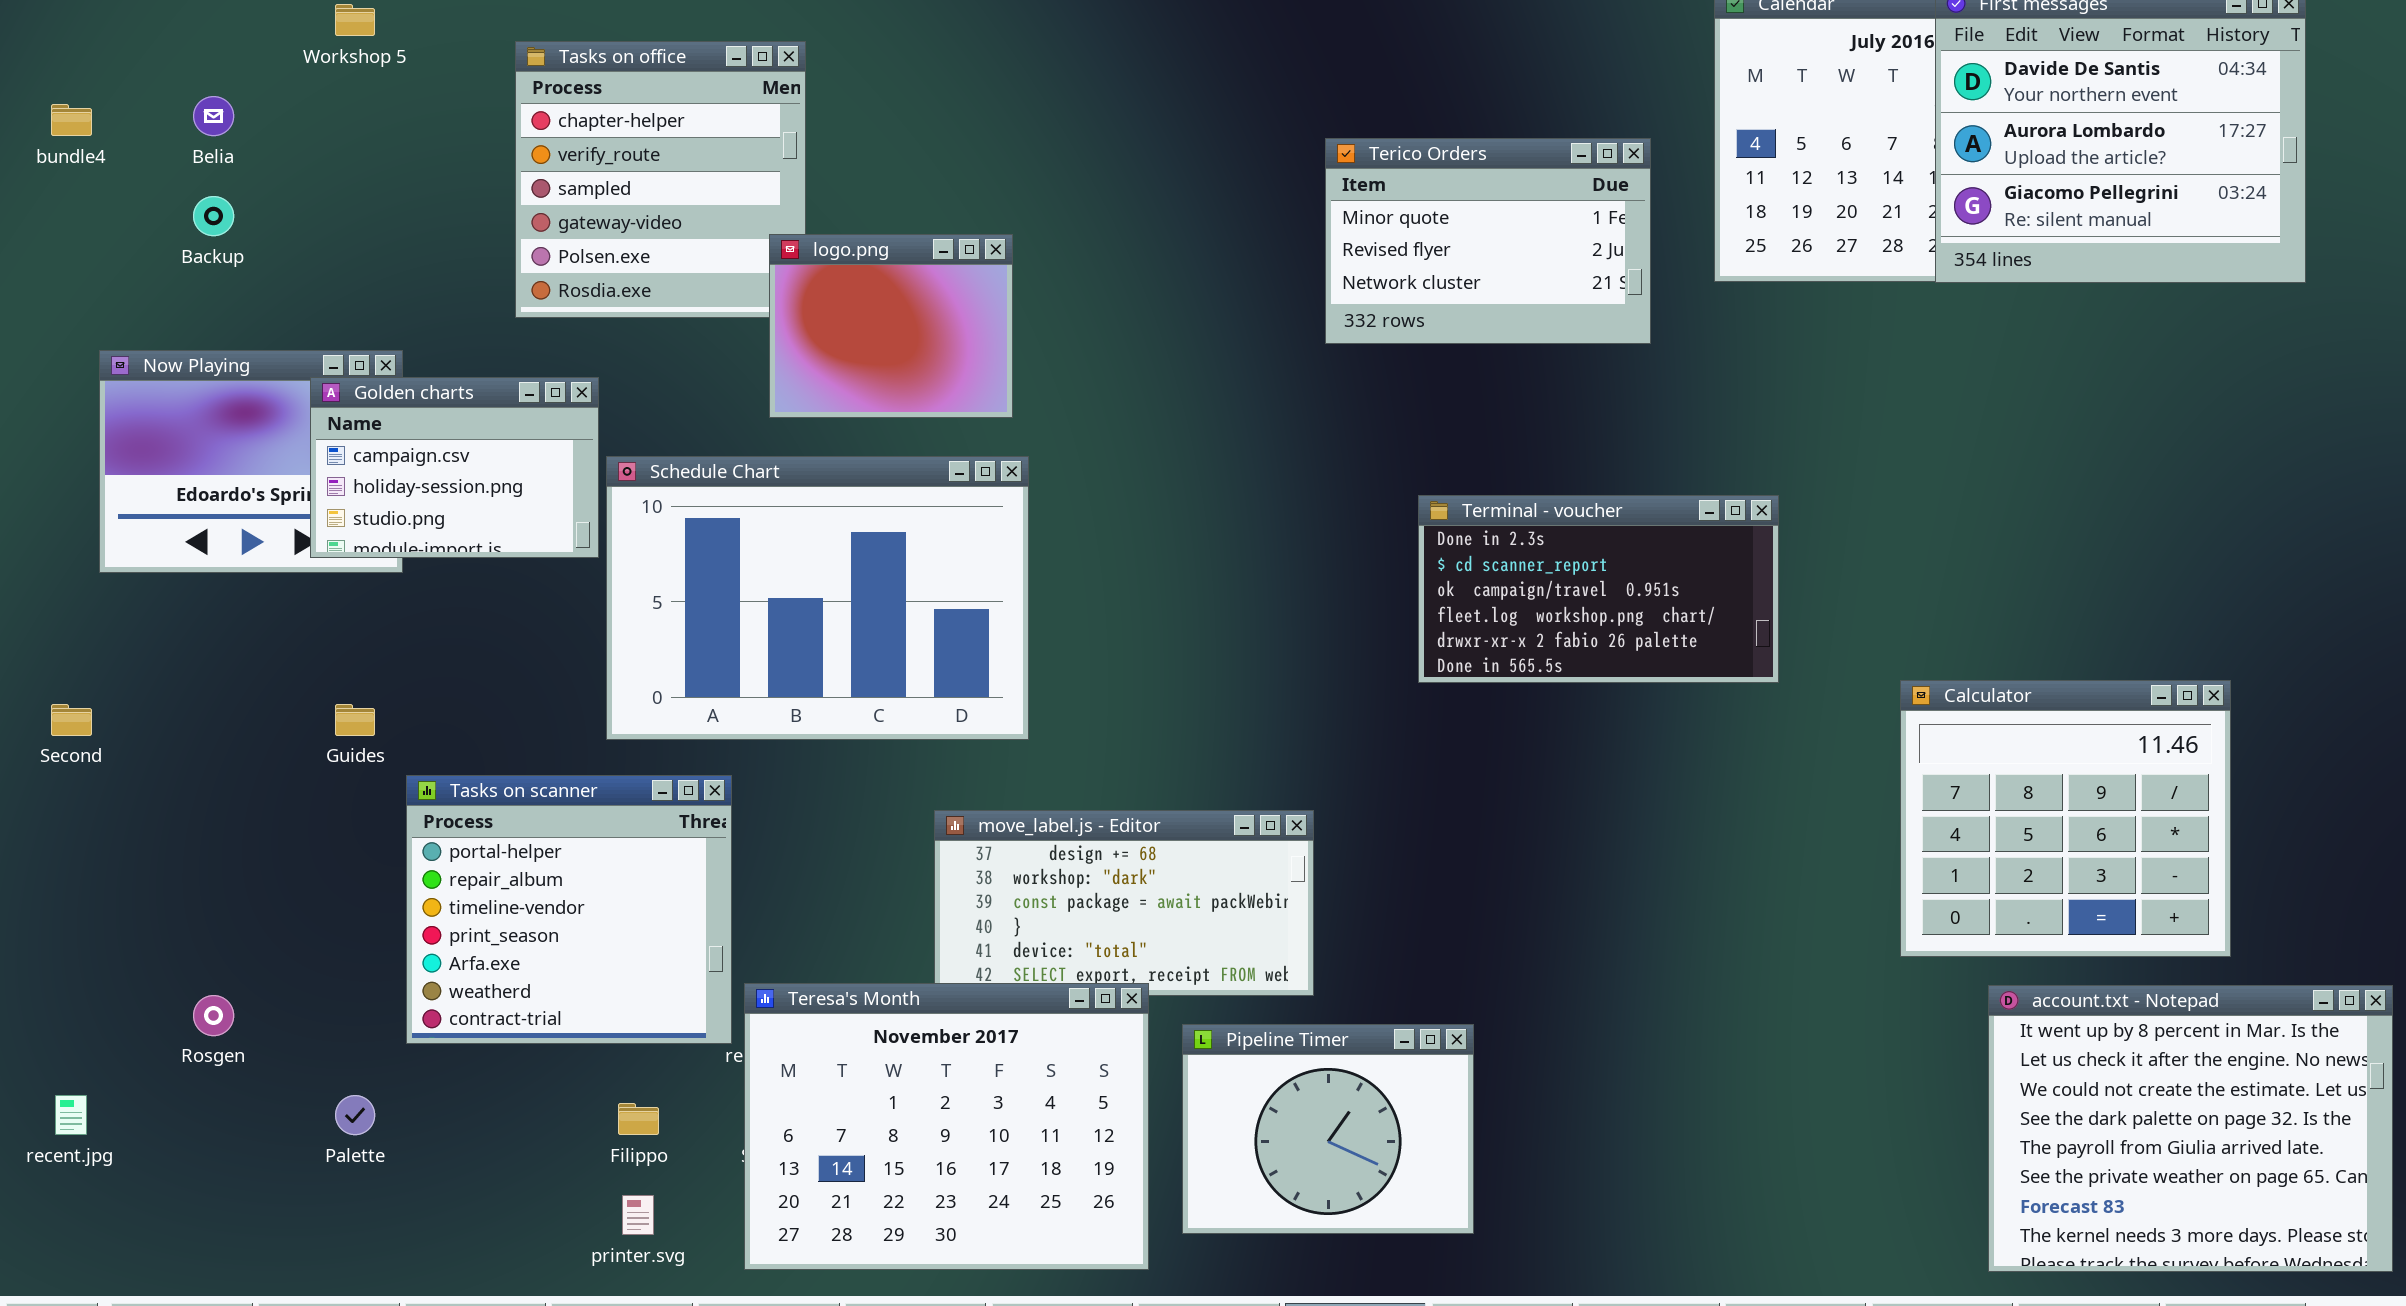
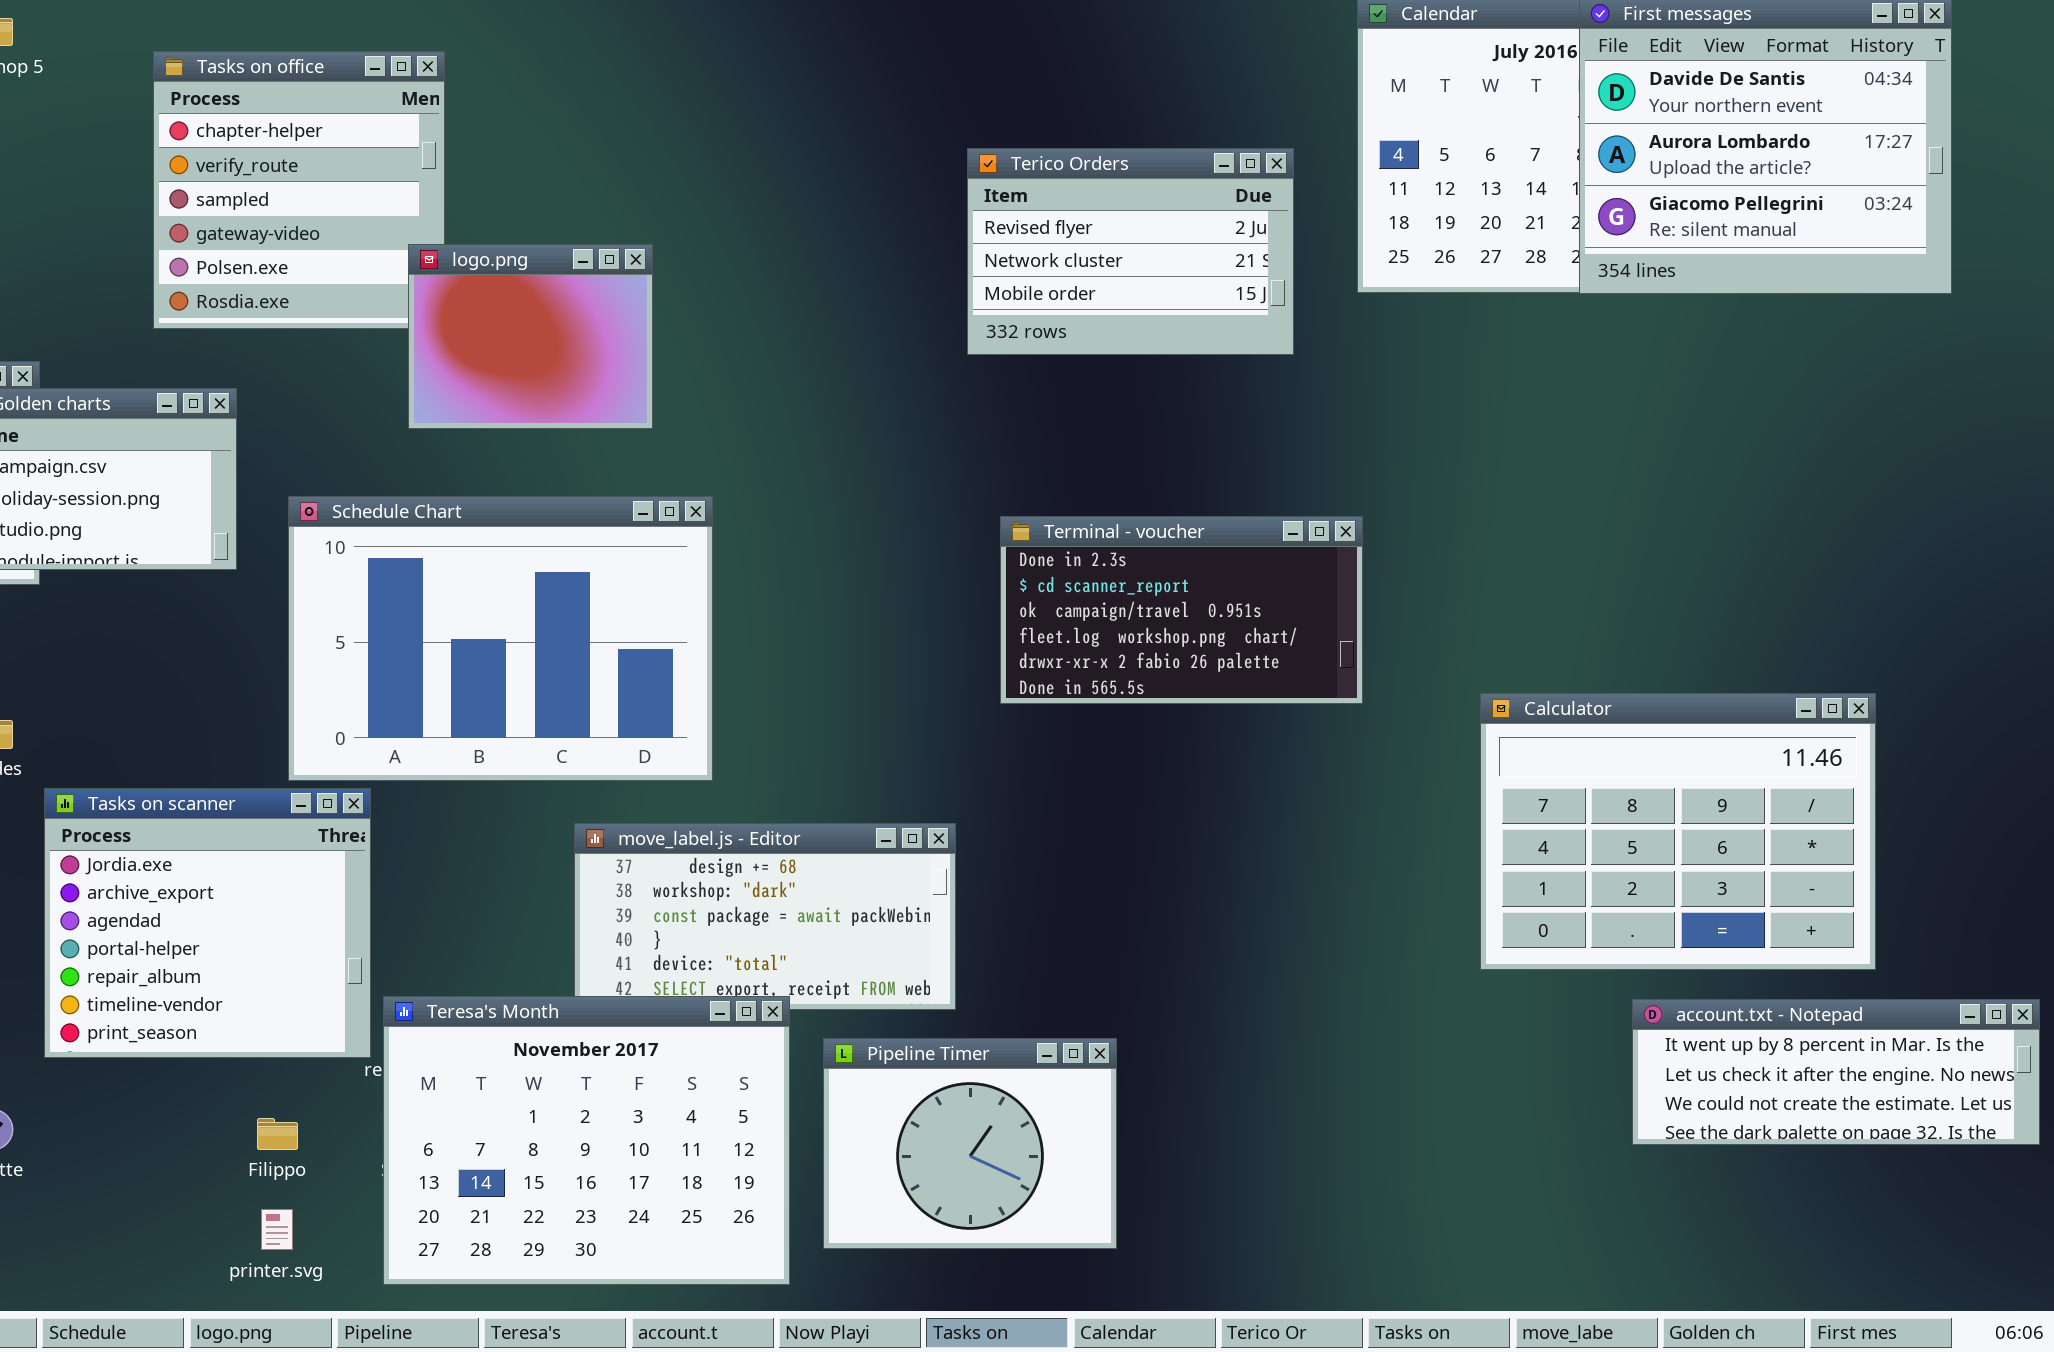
Terico Orders: [1325,138,1651,344] -> [967,148,1294,355], scrolled down 1 row
Schedule Chart: [606,456,1029,740] -> [288,496,713,781], moved
Terminal - voucher: [1418,495,1779,683] -> [1000,516,1363,704], moved
Calculator: [1900,680,2231,957] -> [1480,693,1876,970], resized
Tasks on scanner: [406,775,732,1044] -> [44,788,371,1058], scrolled up 3 rows
account.txt - Notepad: [1988,985,2393,1272] -> [1632,999,2040,1145], resized

